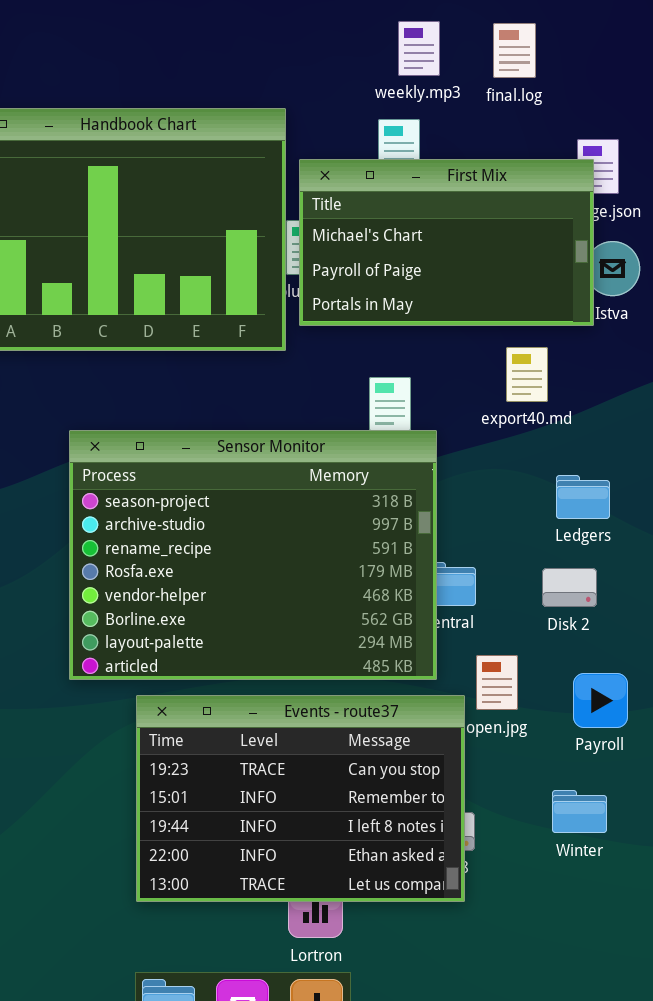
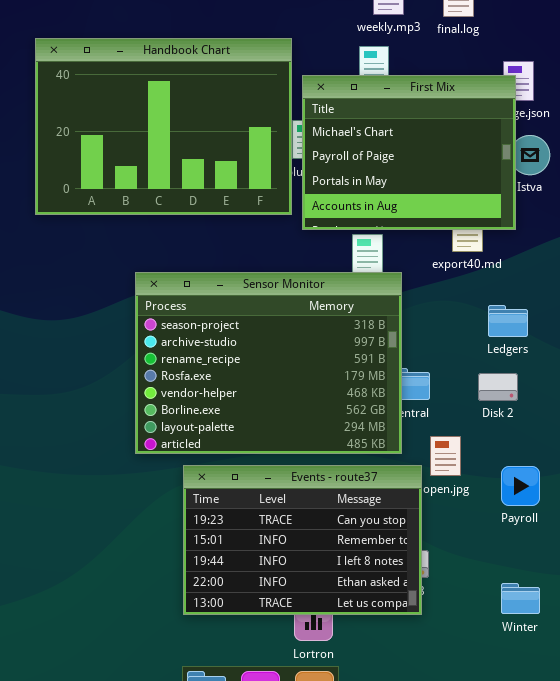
First Mix: [299,159,594,326] -> [302,75,516,230], resized
Payroll: [573,673,628,728] -> [501,466,540,506], moved
Winter: [552,790,607,833] -> [501,583,540,614], moved

